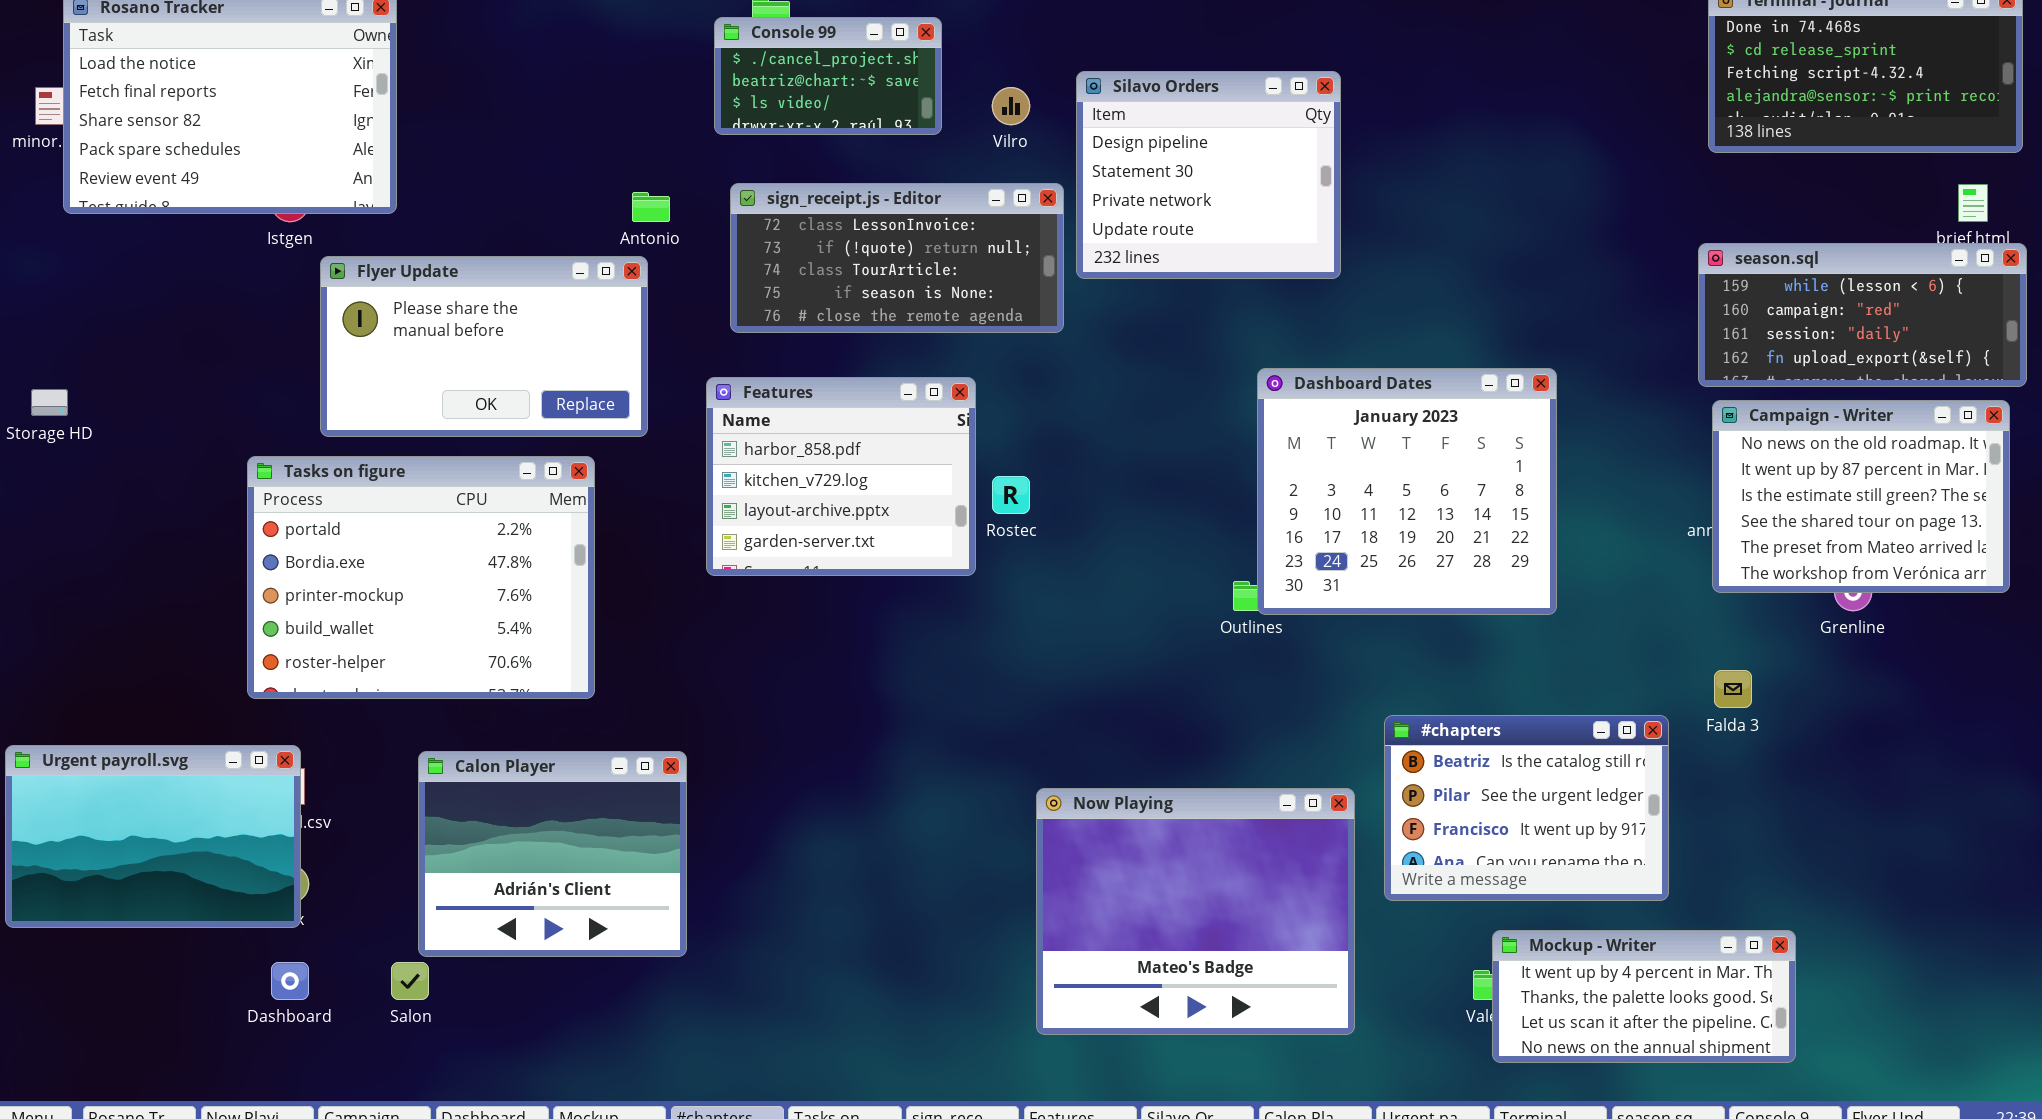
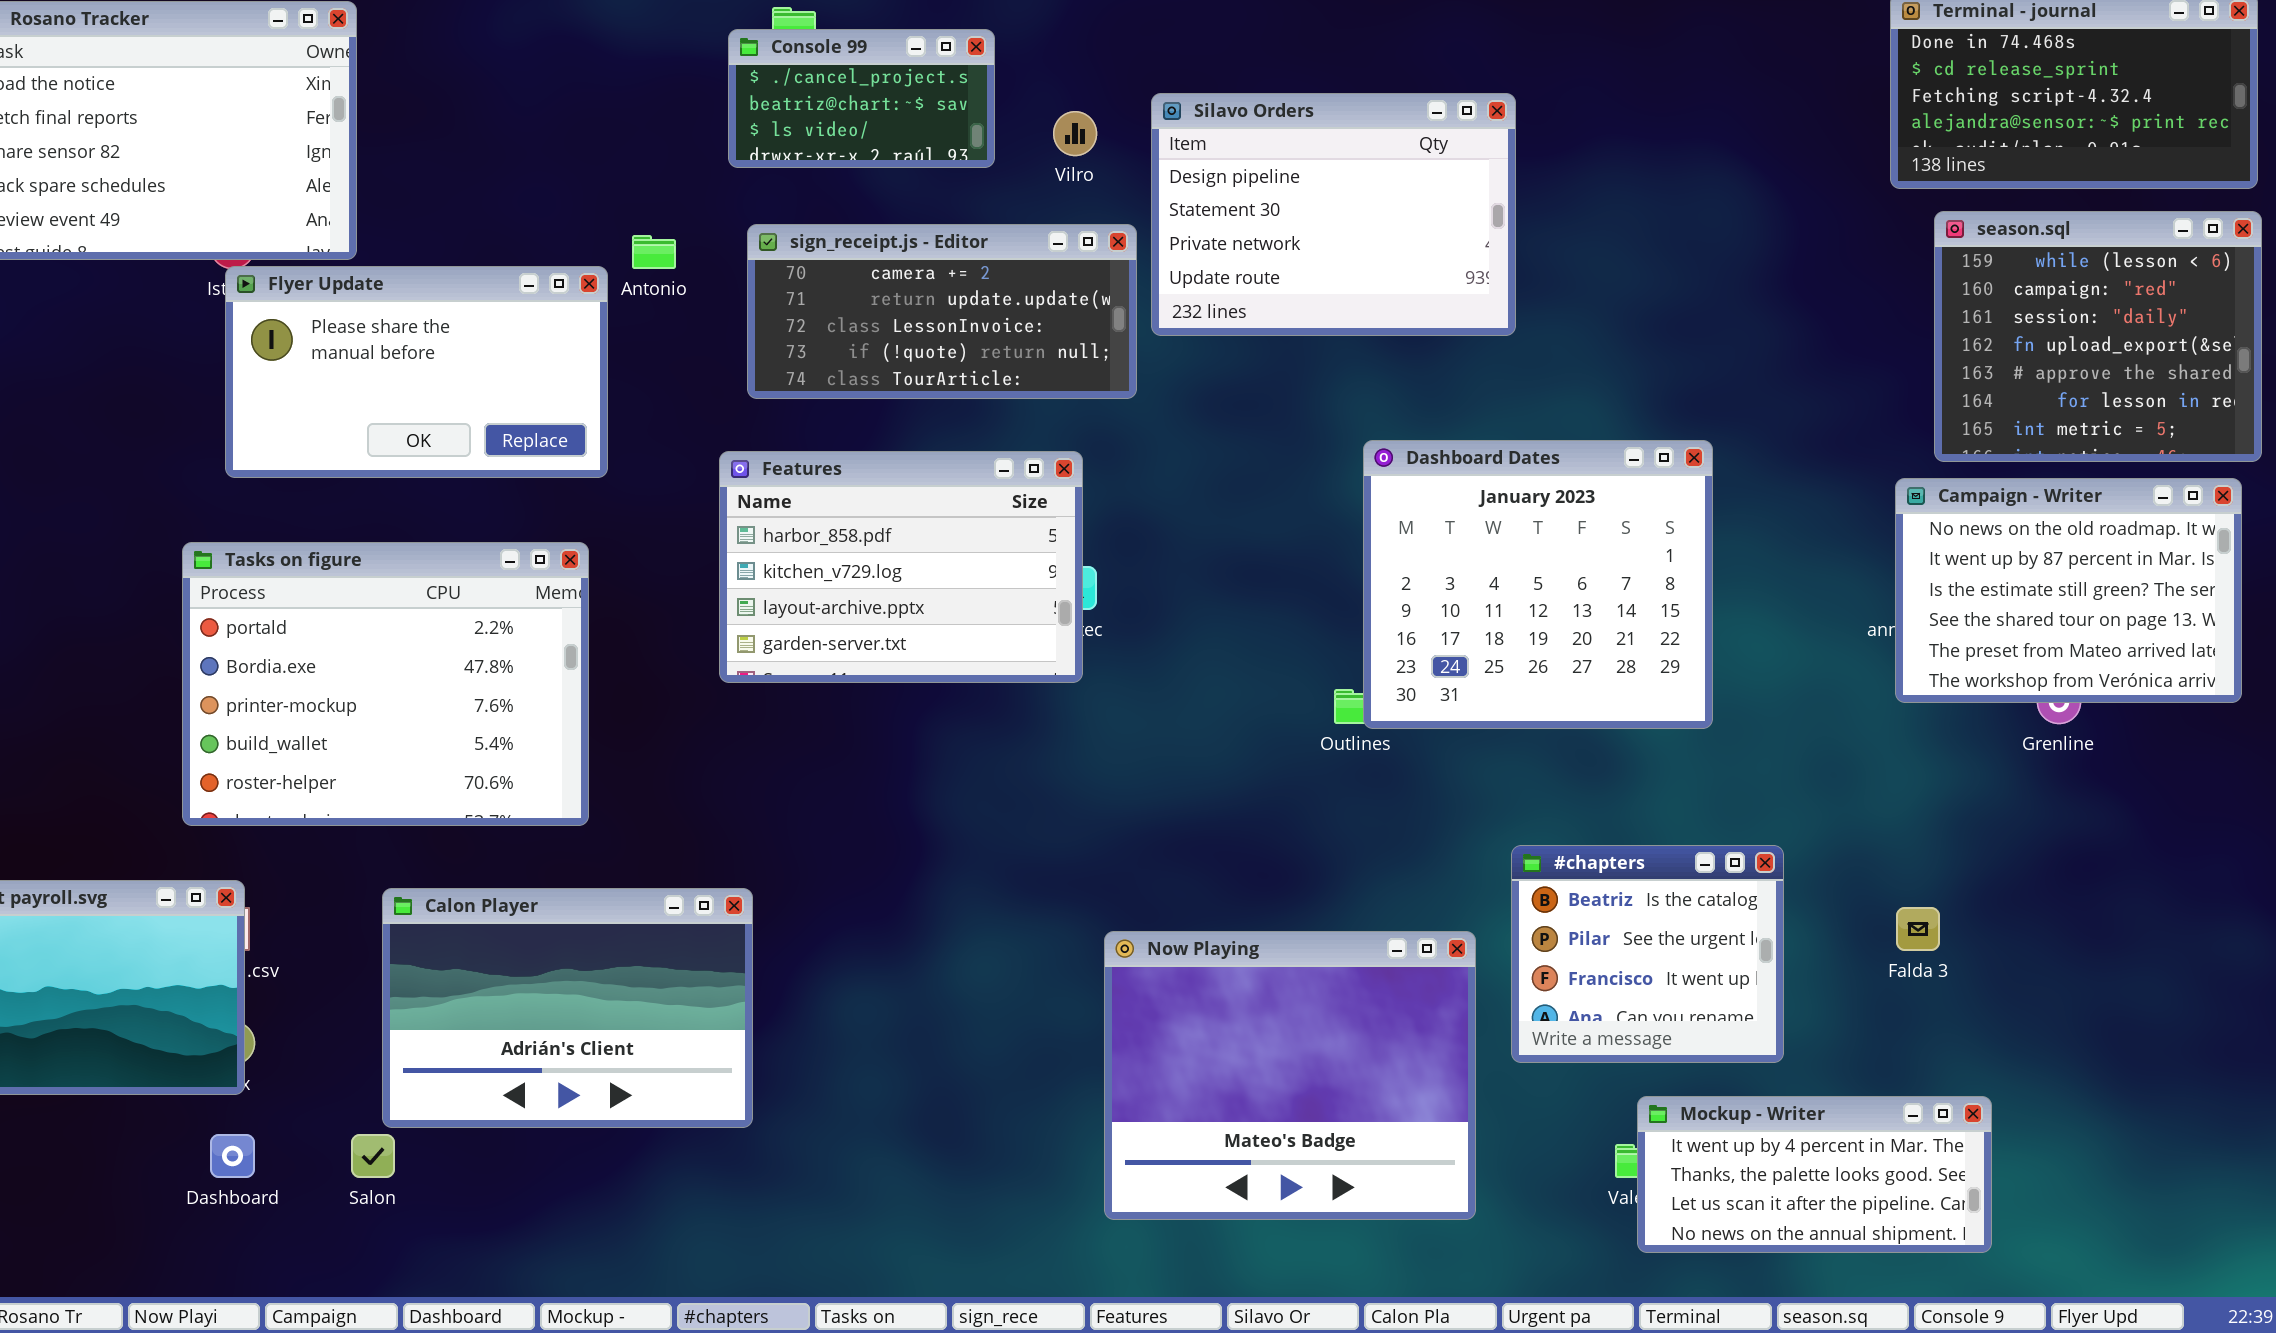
Silavo Orders: [1076,71,1341,279] -> [1151,93,1516,336], resized
sign_receipt.js - Editor: [730,183,1064,333] -> [747,224,1137,399], scrolled up 2 rows
season.sql: [1698,243,2027,387] -> [1934,211,2262,462], resized
Flyer Update: [320,256,648,437] -> [225,266,608,478], moved
Features: [706,377,976,576] -> [719,451,1083,683], resized
Falda 3: [1714,670,1752,708] -> [1896,907,1940,951], moved
#chapters: [1384,715,1669,901] -> [1511,845,1784,1063], resized
Calon Player: [418,751,687,957] -> [382,888,753,1128], resized

